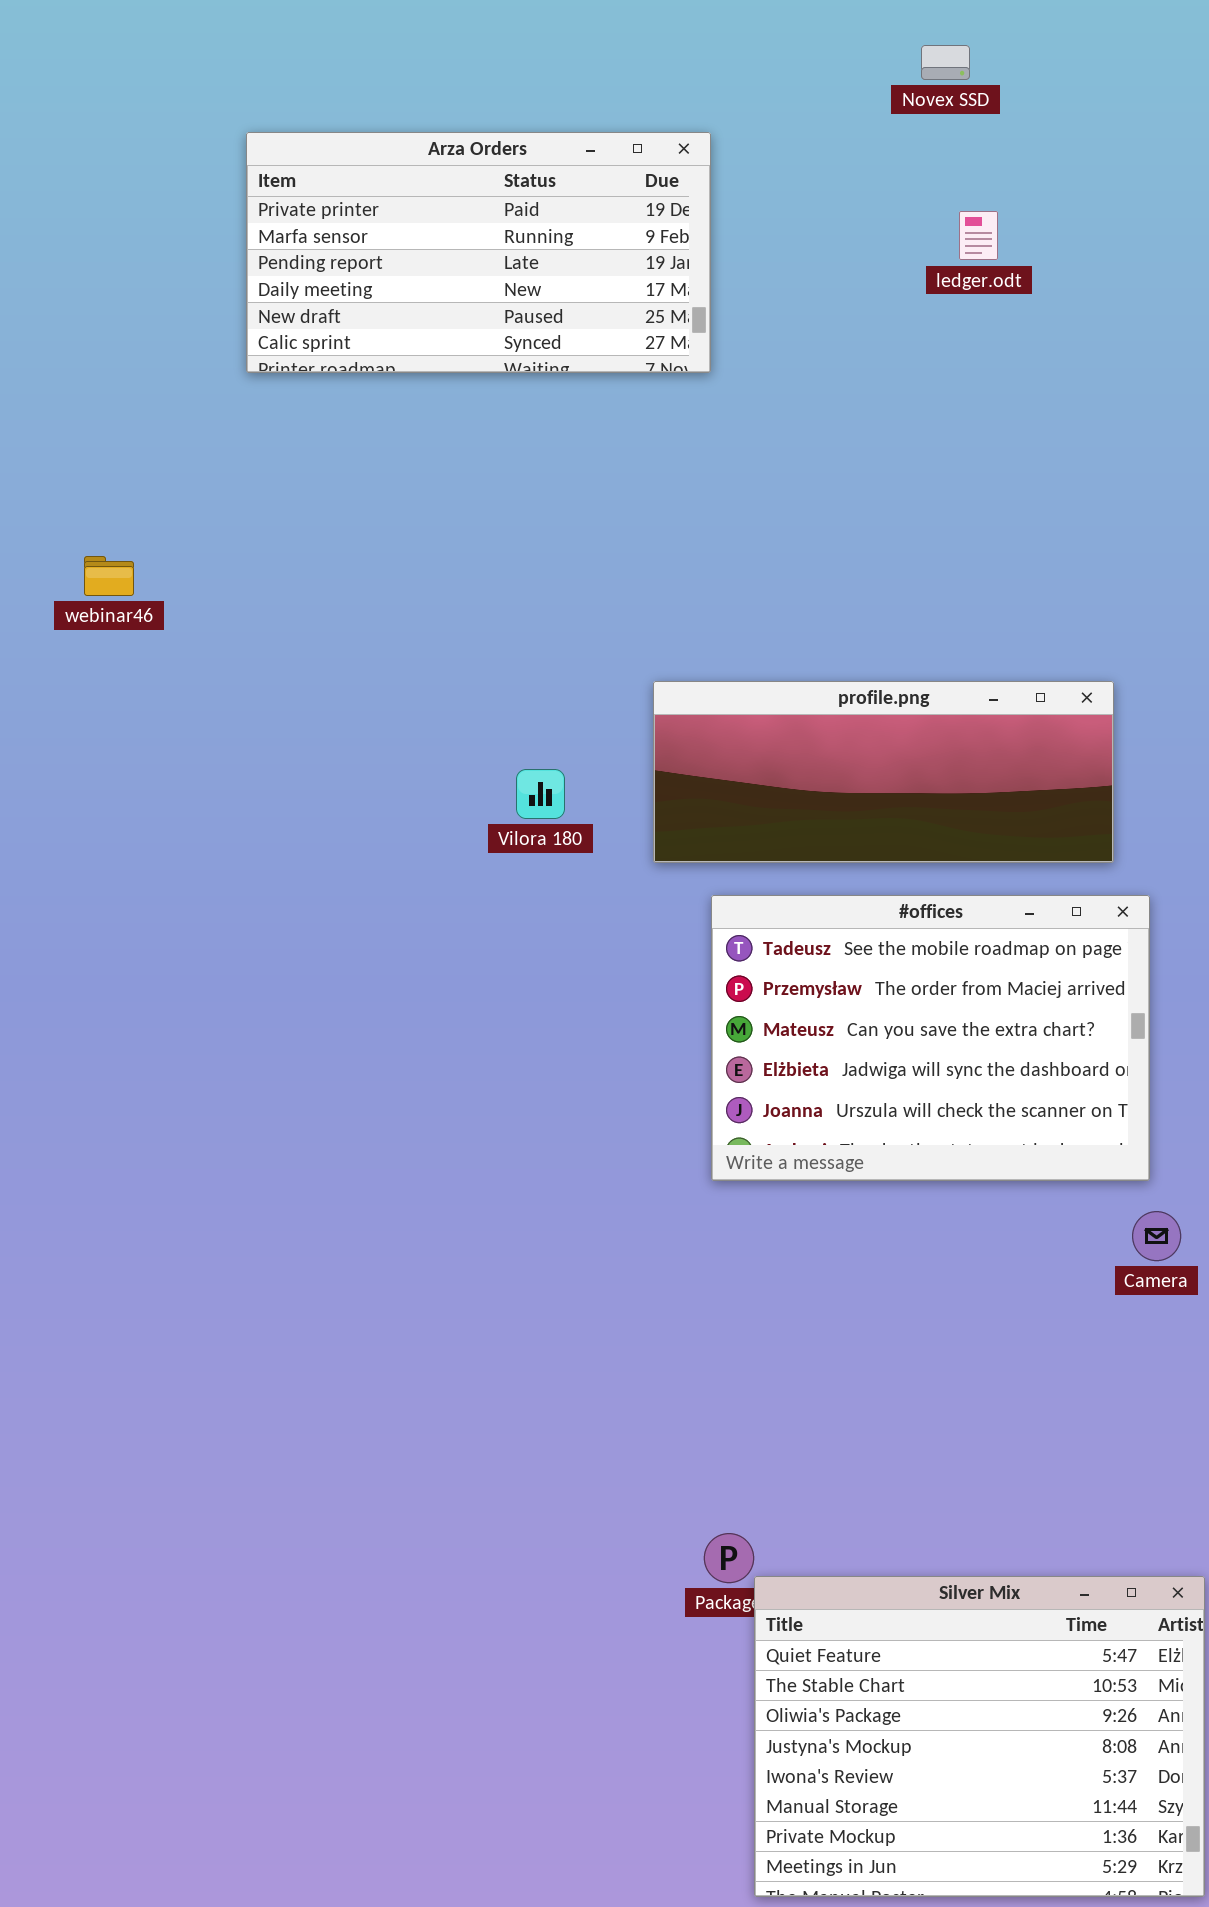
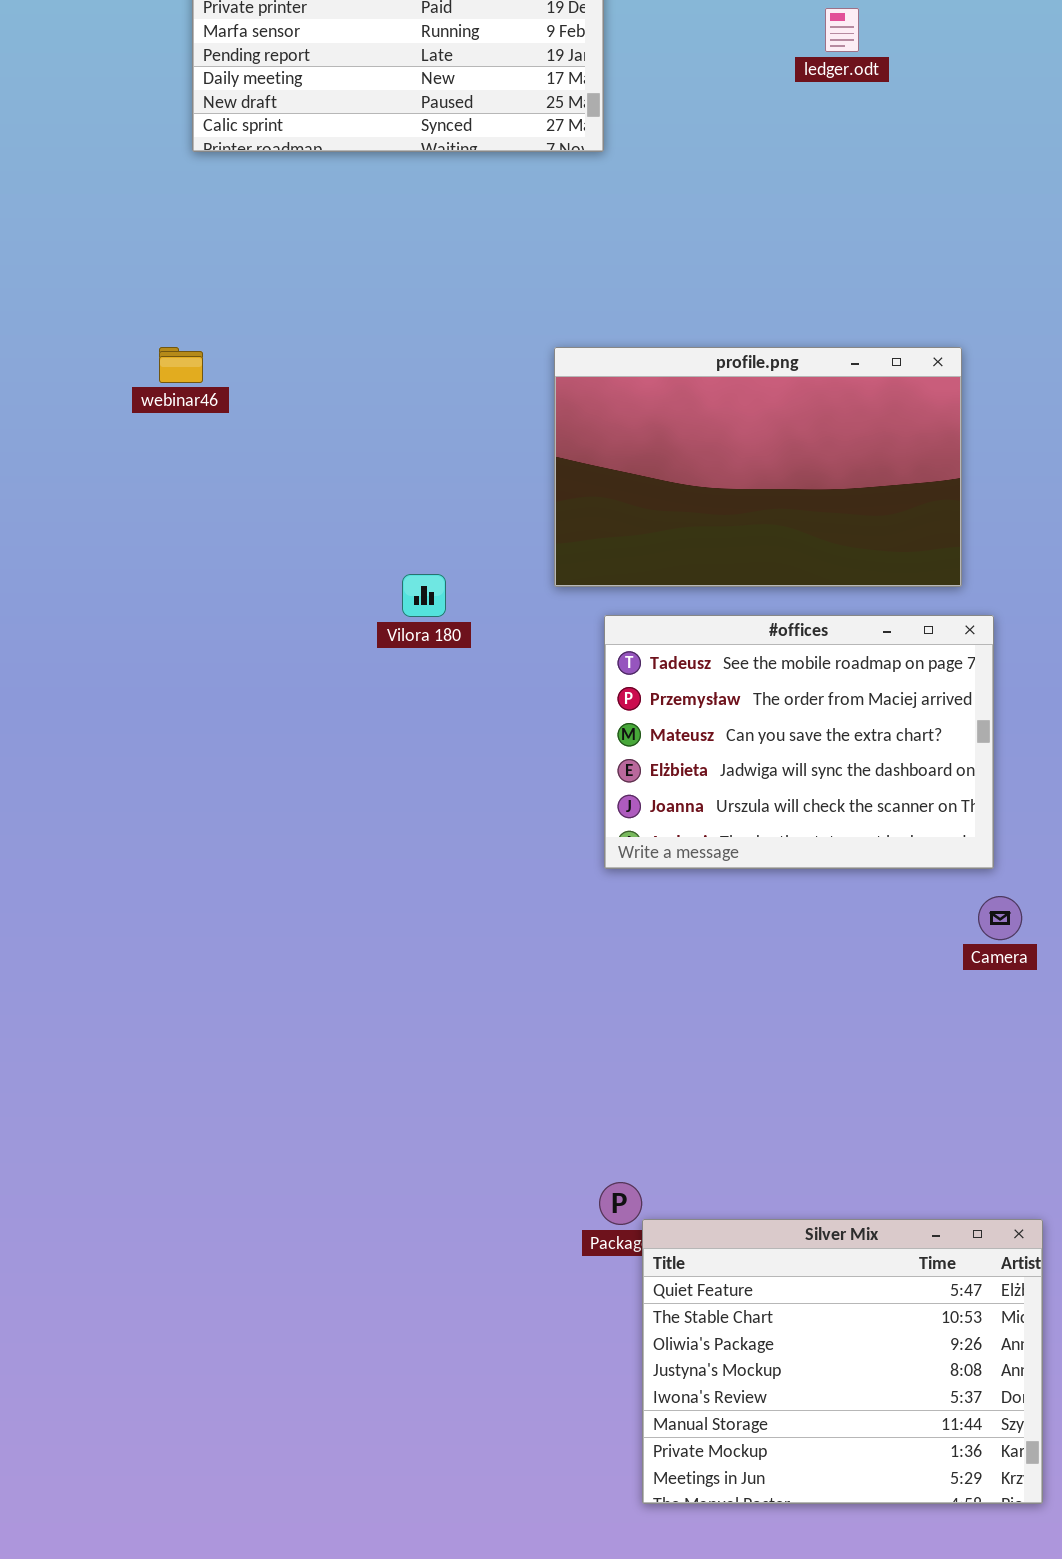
webinar46: [84,556,134,596] -> [159,347,203,383], moved
profile.png: [653,681,1114,863] -> [554,347,962,587], resized
Vilora 180: [516,769,565,819] -> [402,574,446,617], moved

